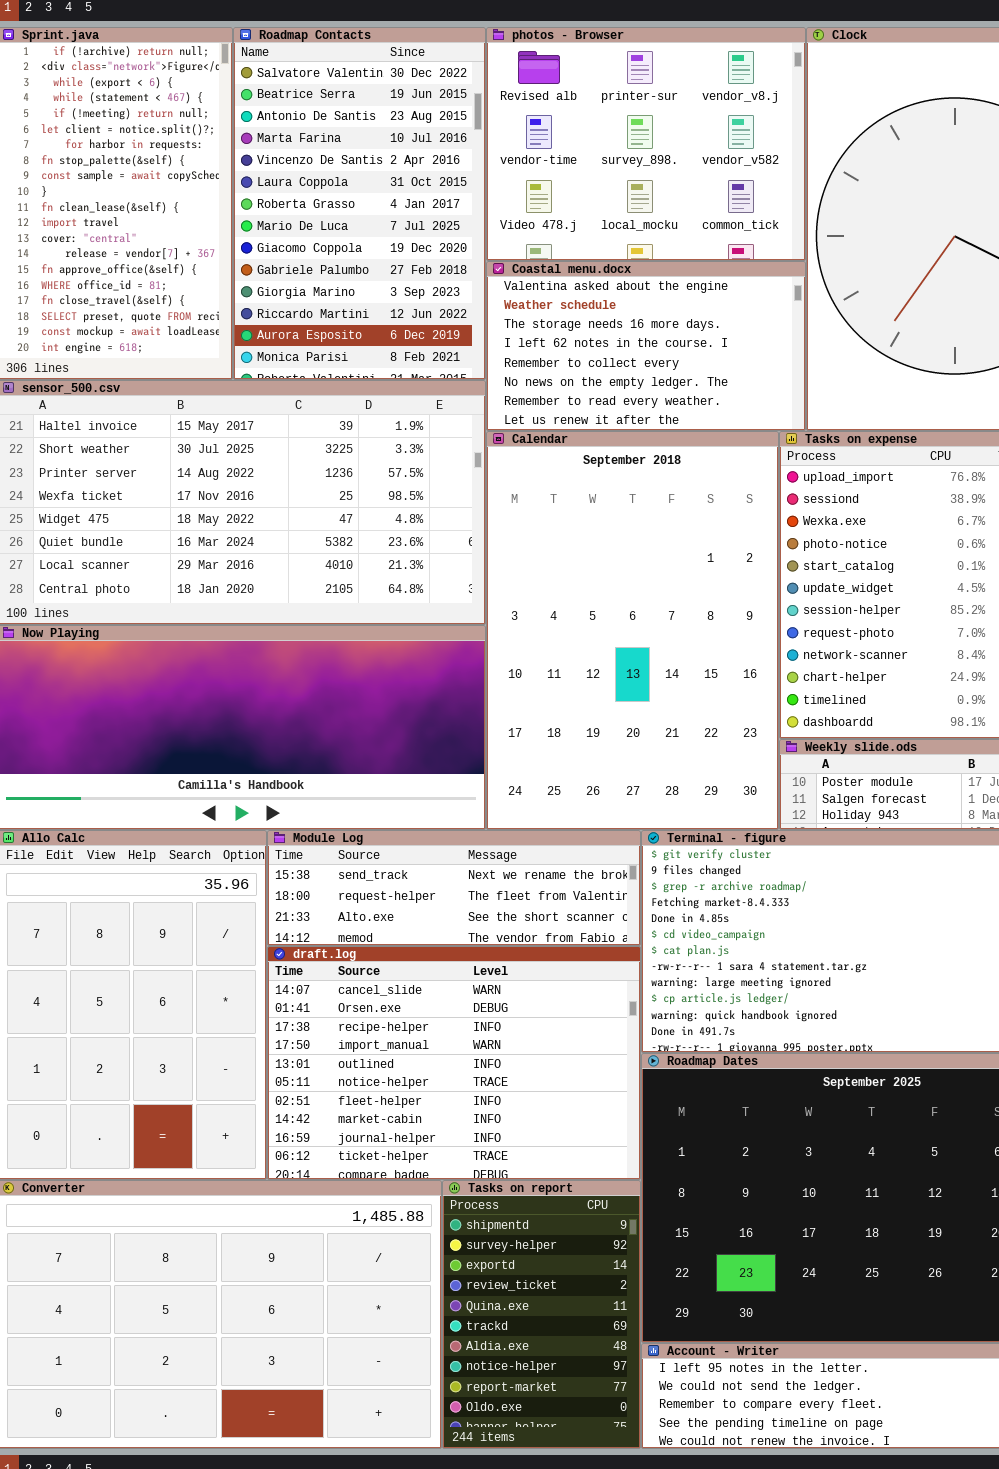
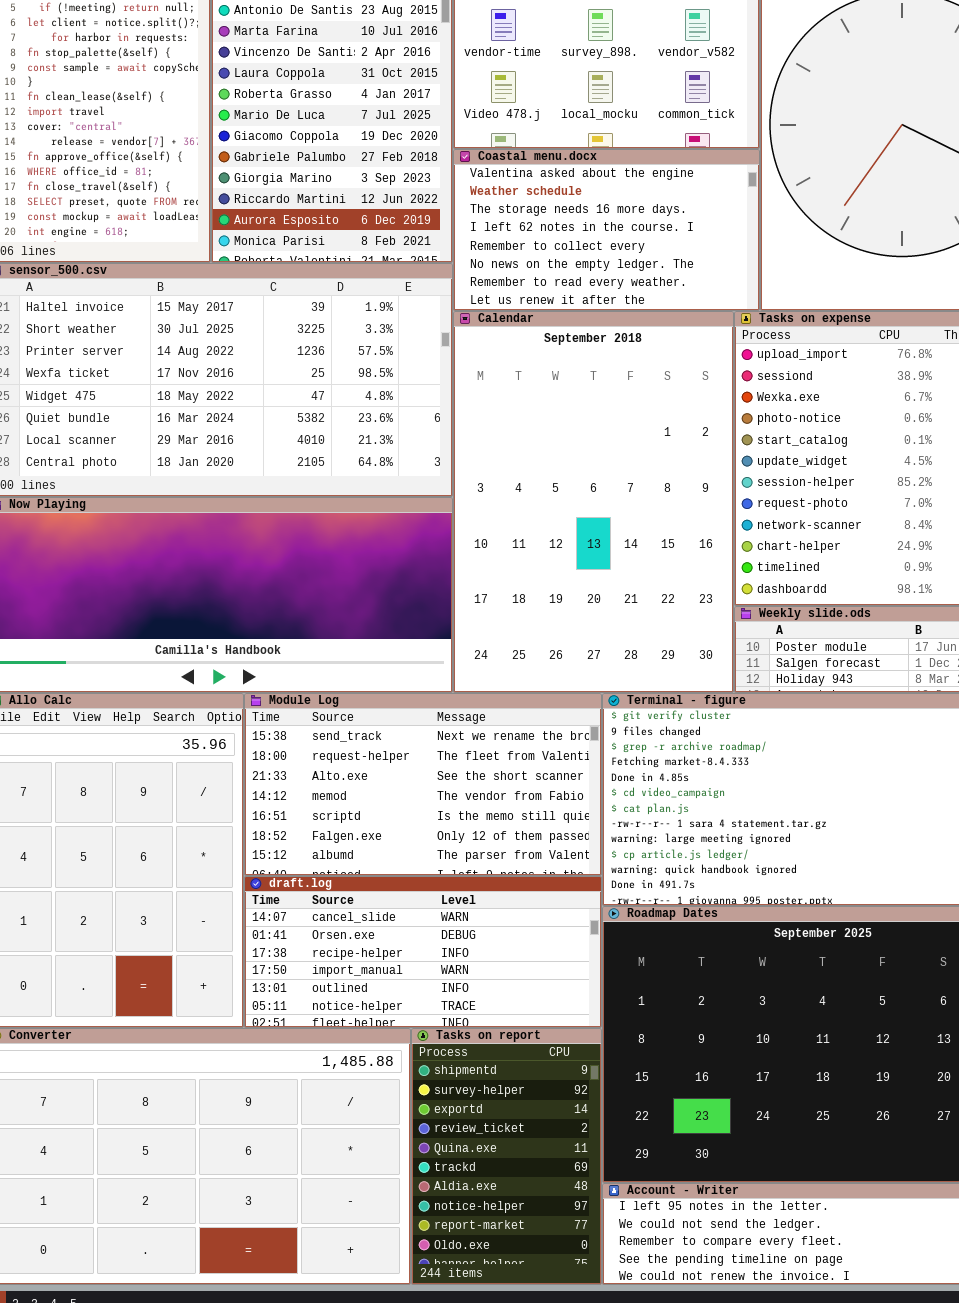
Module Log: [267,830,641,946] -> [244,693,602,876], resized
draft.log: [267,946,641,1180] -> [244,876,602,1028], resized

